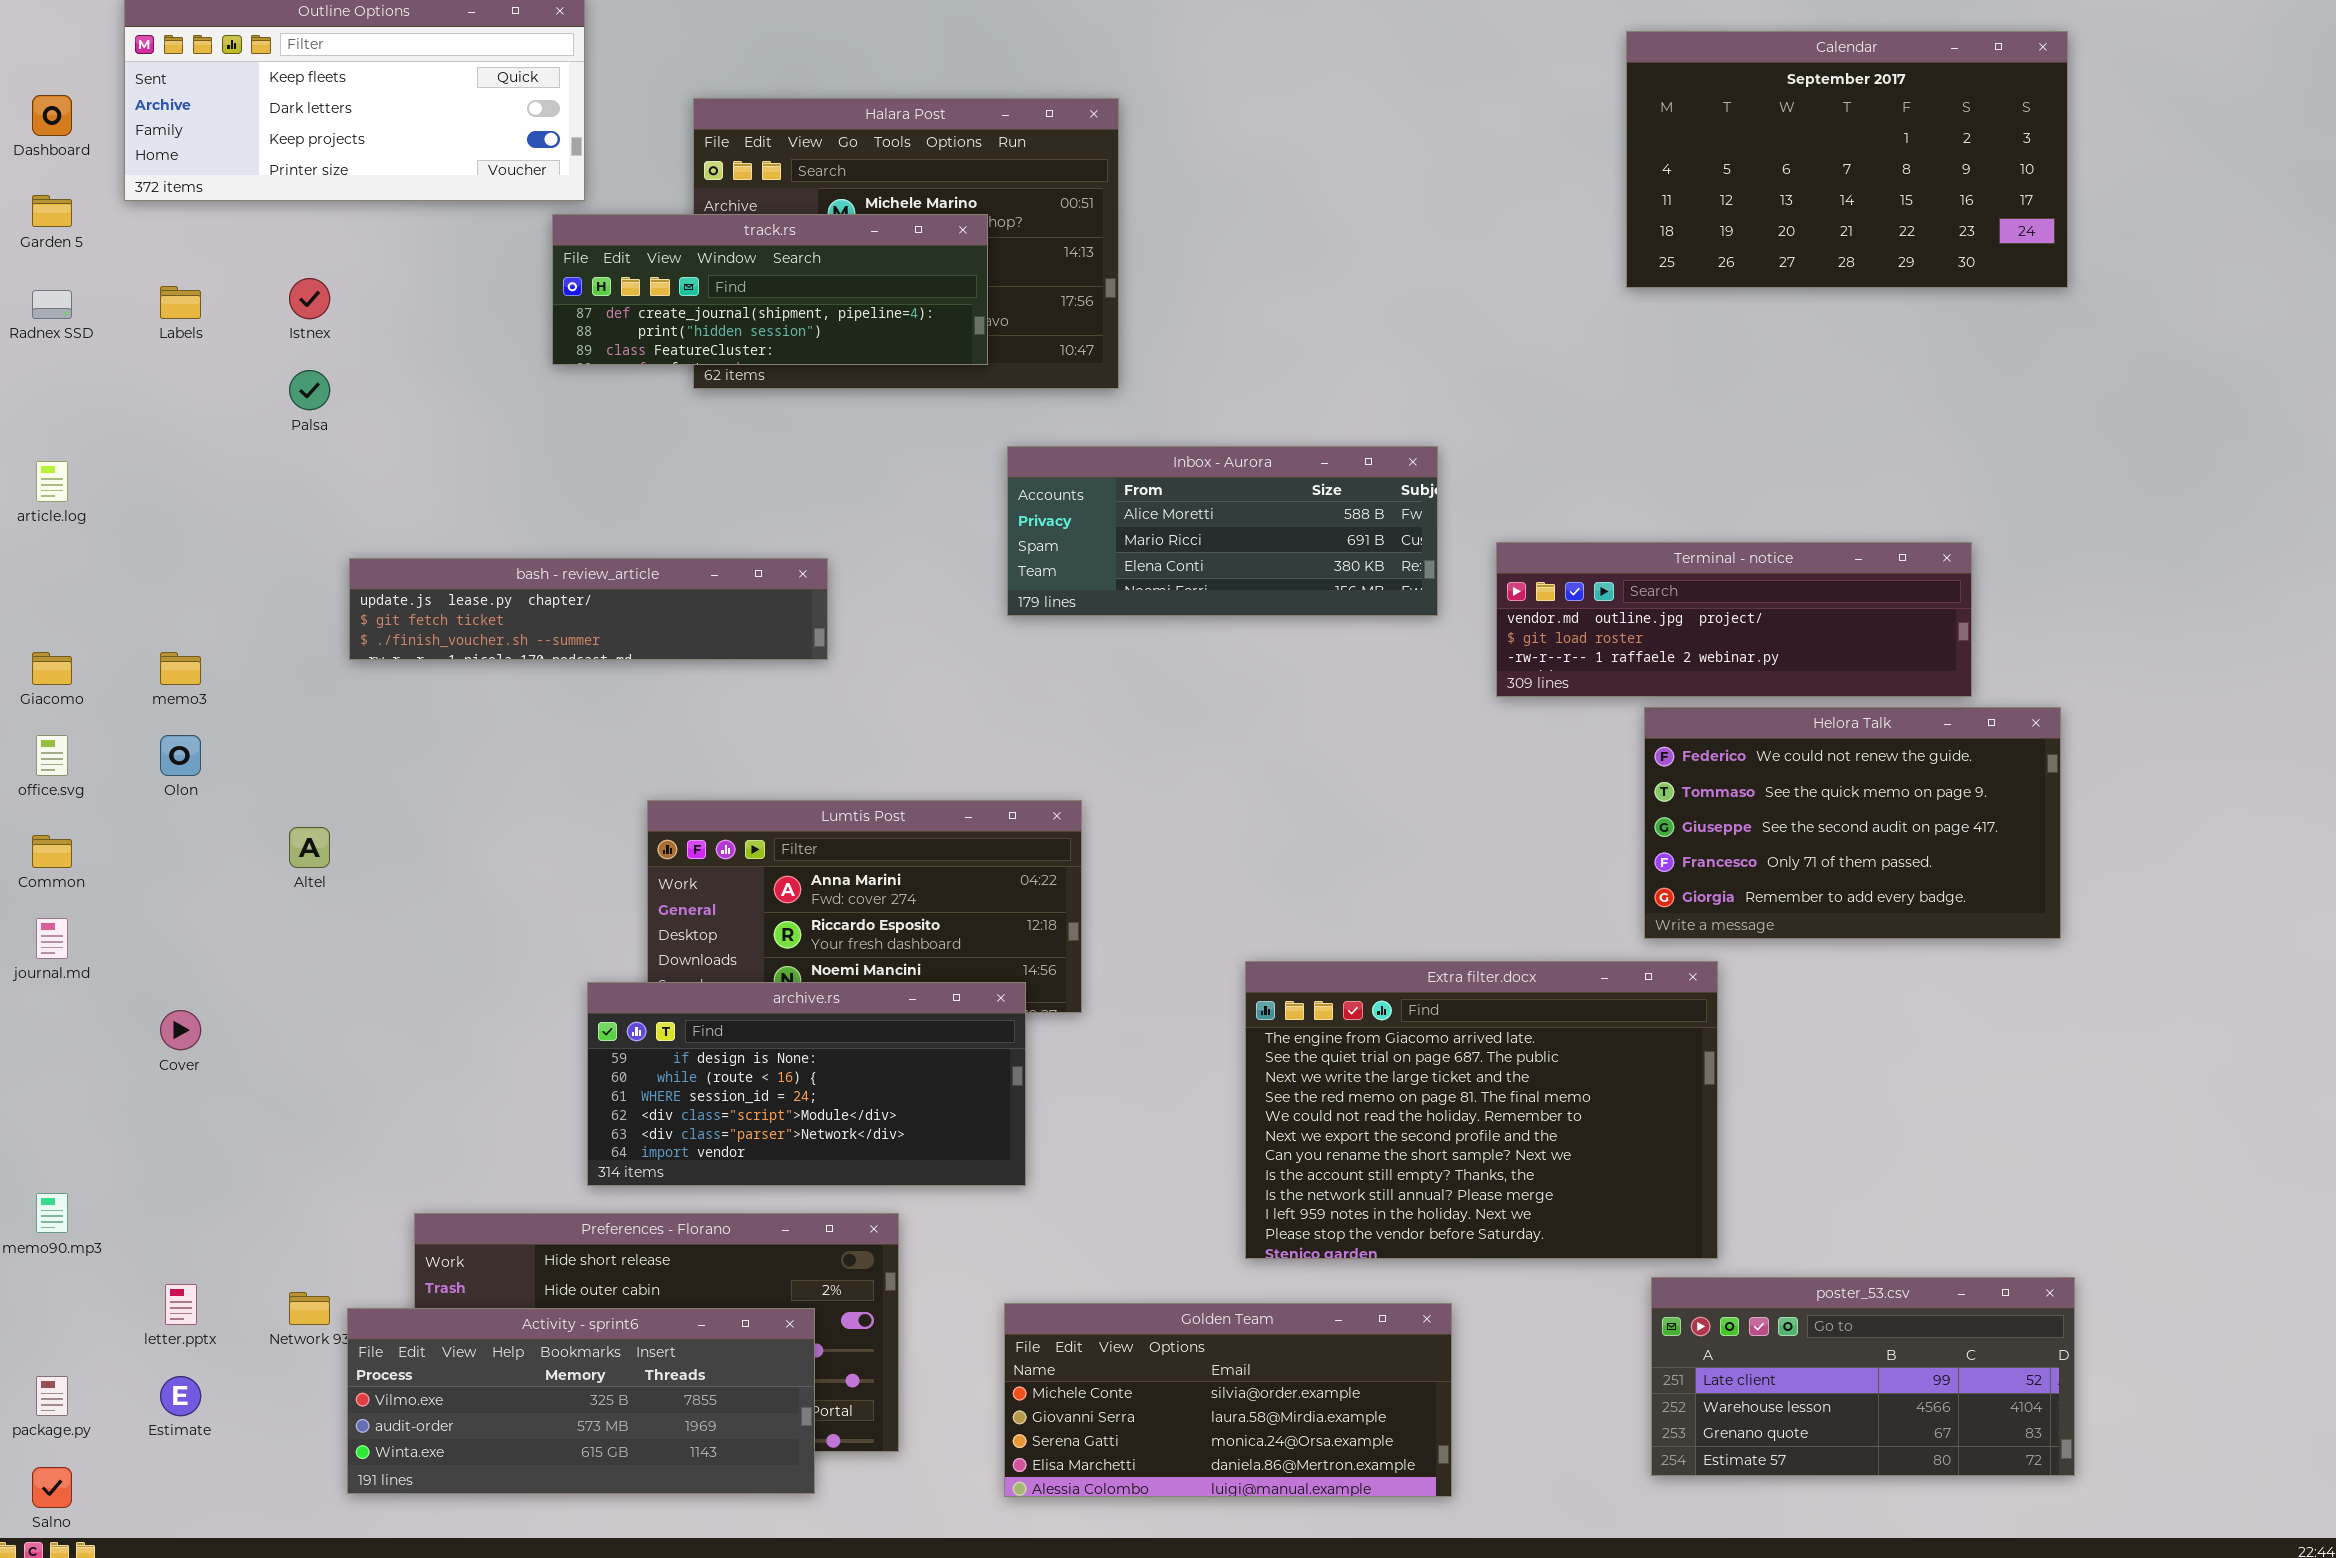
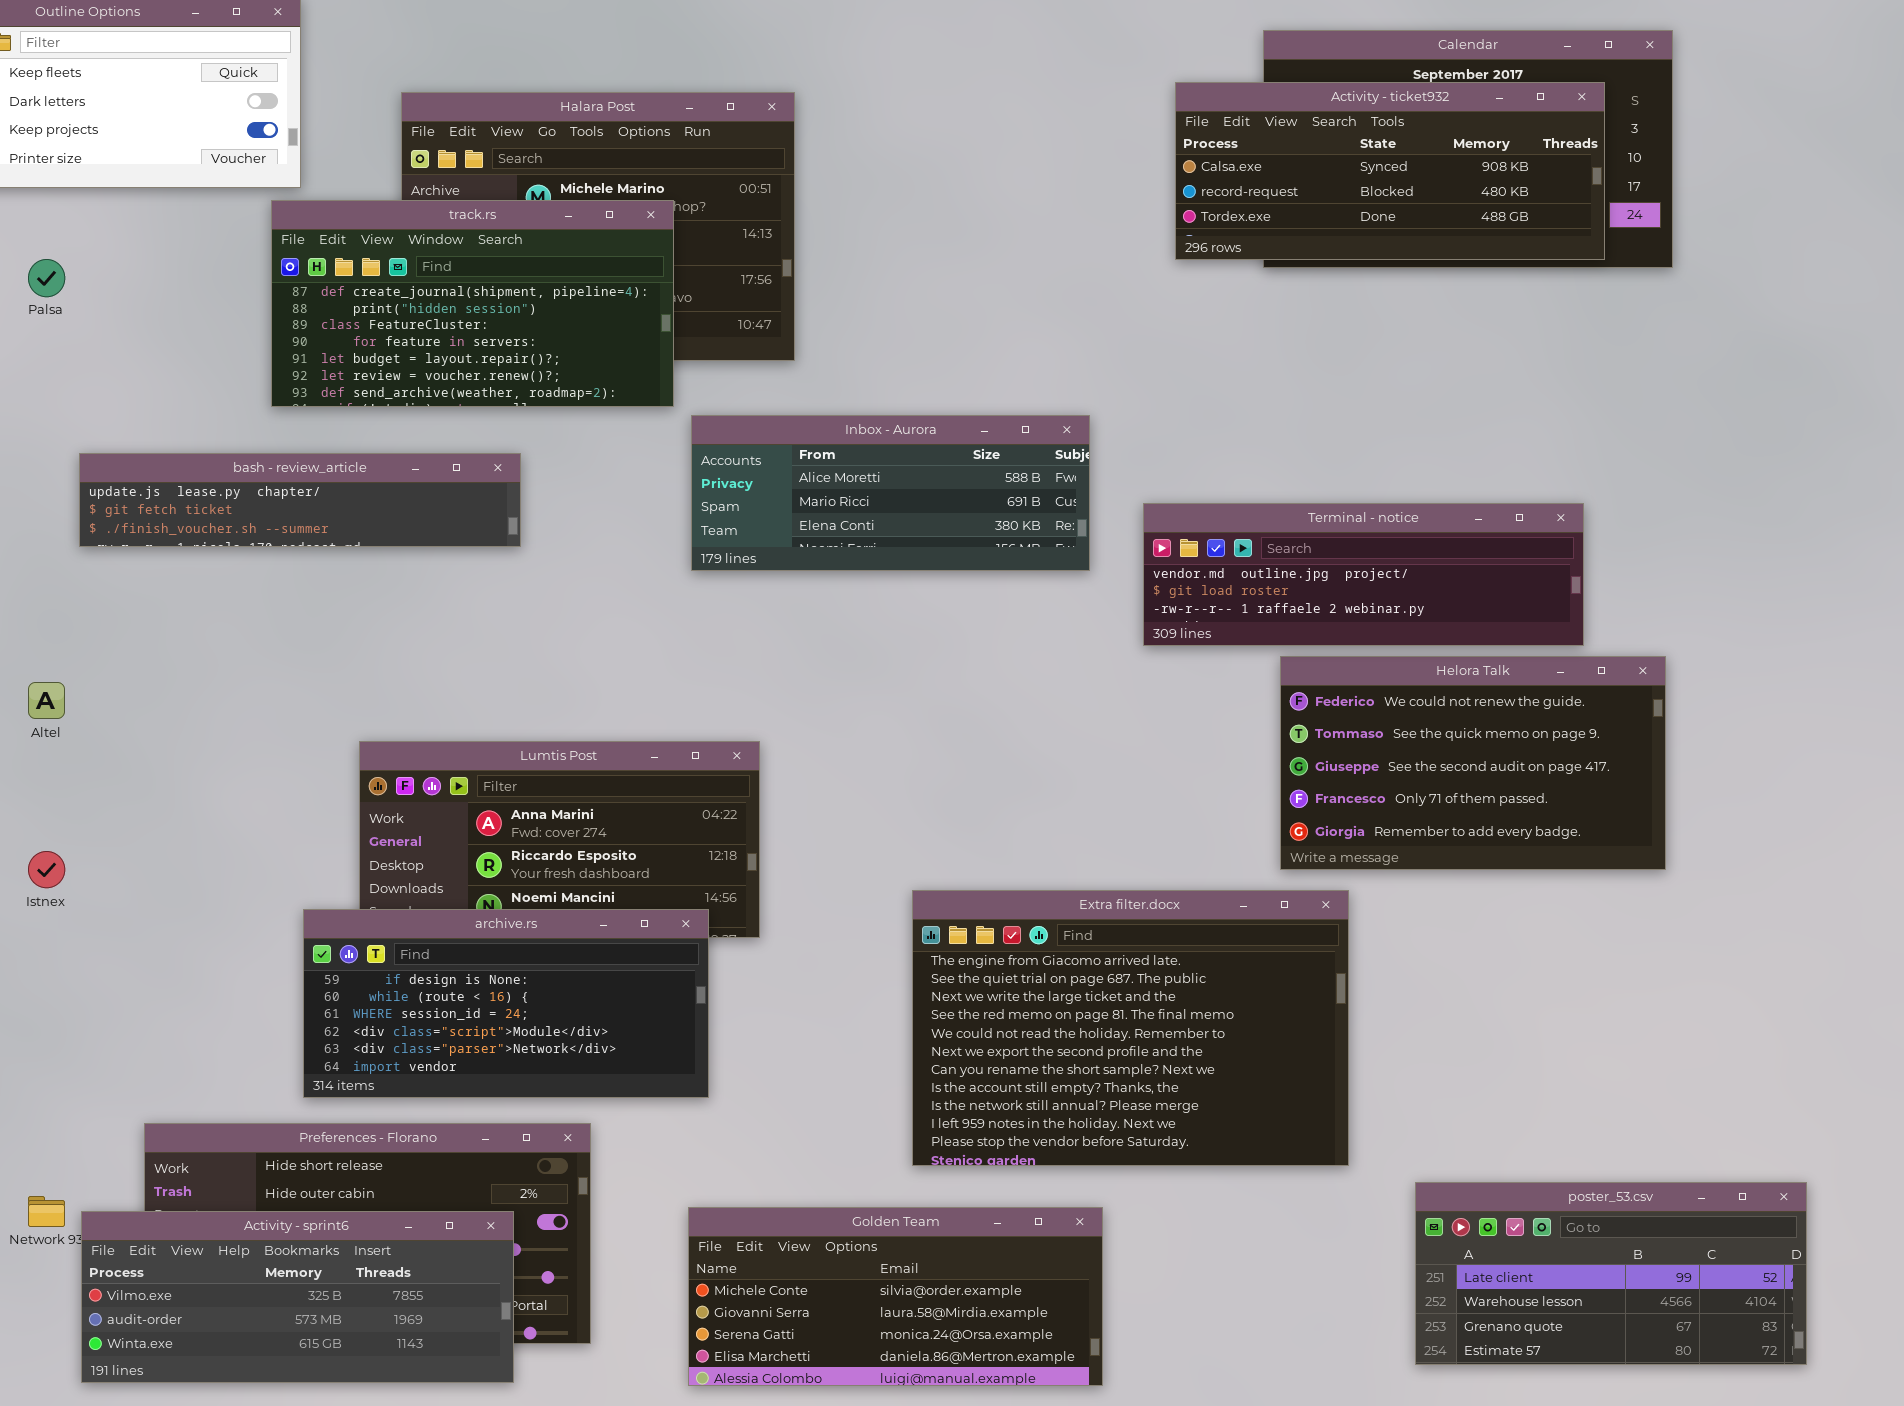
Activity - ticket932: none -> [1175,82,1605,260], opened
track.rs: [552,214,988,365] -> [271,200,674,407], resized
Istnex: [289,278,330,319] -> [28,851,65,888], moved
Palsa: [289,370,330,410] -> [28,259,65,297], moved
bash - review_article: [349,558,828,660] -> [79,453,521,547], moved
Altel: [289,827,330,868] -> [28,682,65,719], moved
poster_53.csv: [1651,1277,2075,1476] -> [1415,1182,1807,1365], moved

